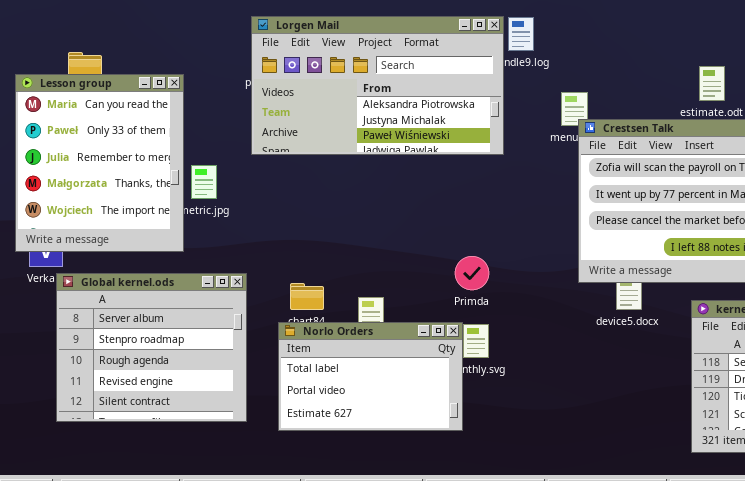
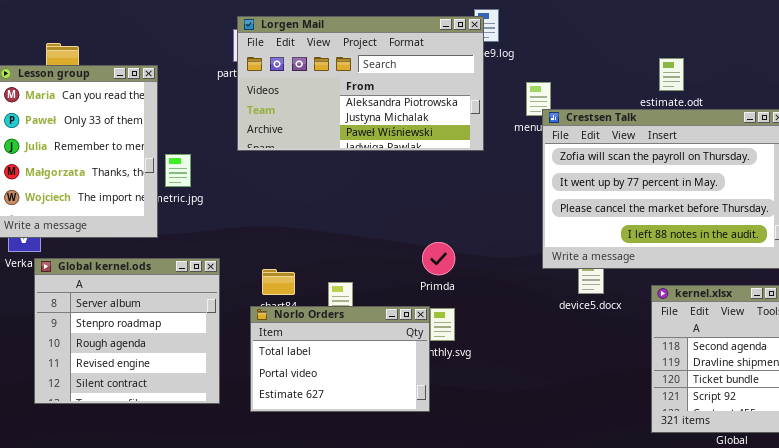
Lorgen Mail: [251,16,504,155] -> [237,16,484,151], moved

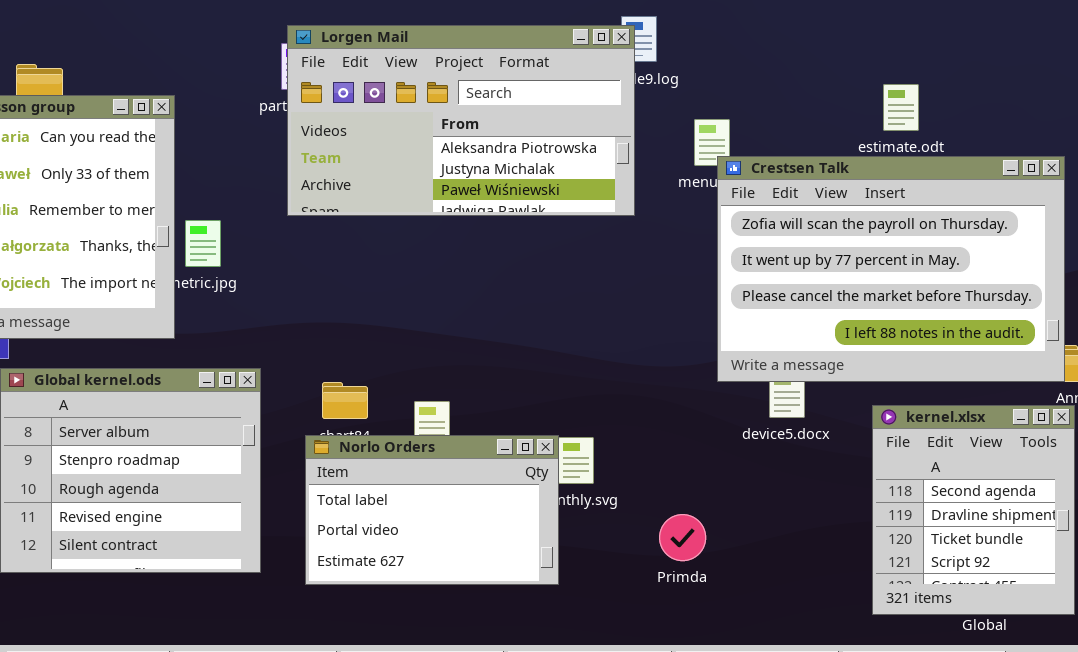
Primda: [422,242,455,275] -> [659,514,706,561], moved

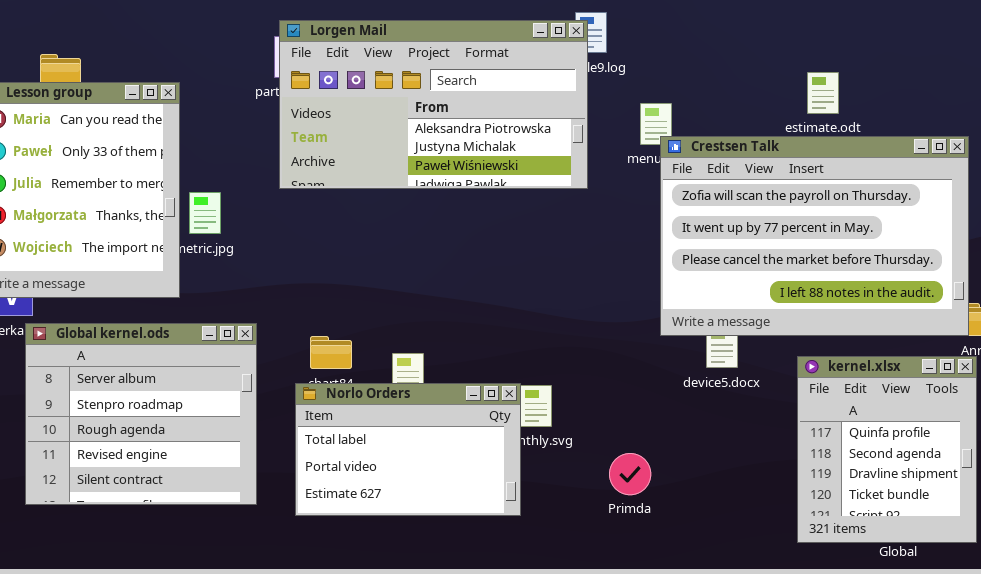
kernel.xlsx: [872,405,1075,615] -> [797,356,977,543], scrolled up 1 row

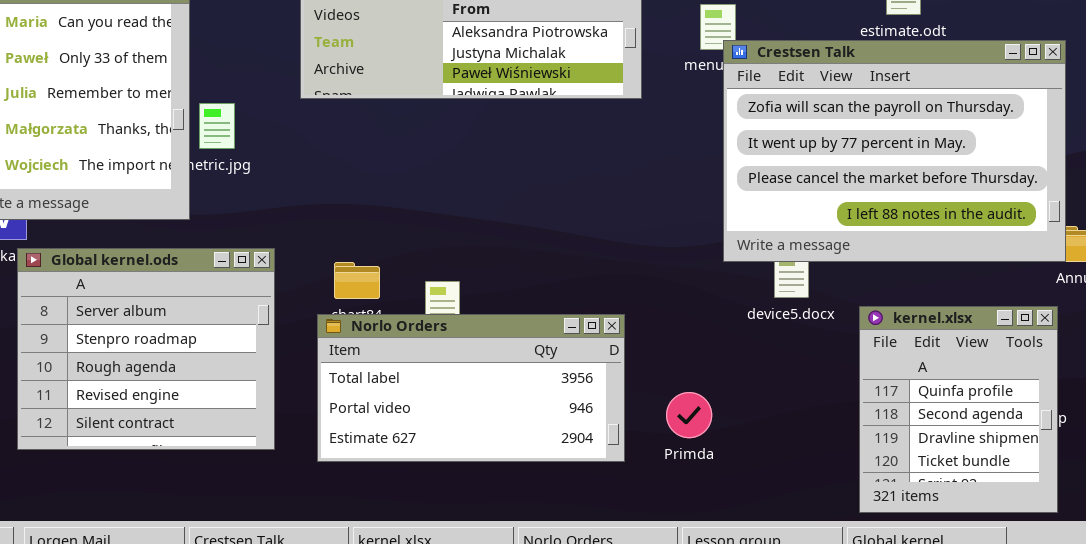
kernel.xlsx: [797,356,977,543] -> [859,306,1058,513], moved
Norlo Orders: [295,383,521,516] -> [317,314,625,462], resized

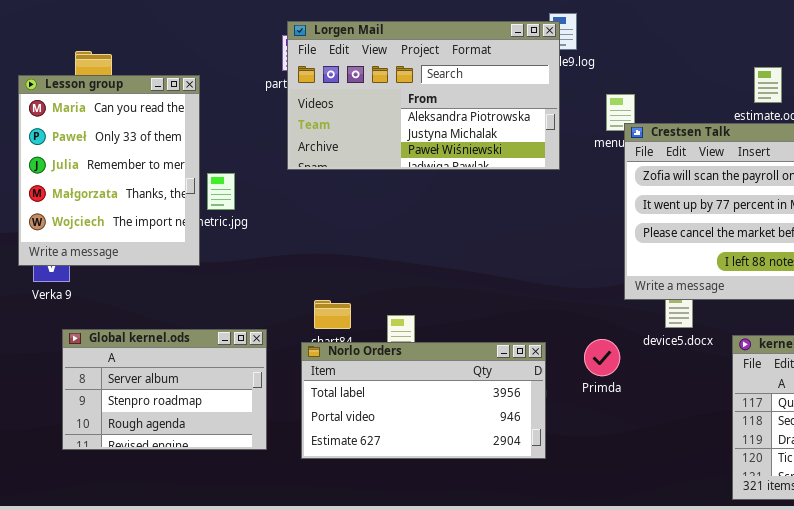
Global kernel.ods: [17,248,275,450] -> [62,329,267,450], resized
Primda: [666,392,712,438] -> [584,339,620,376], moved

